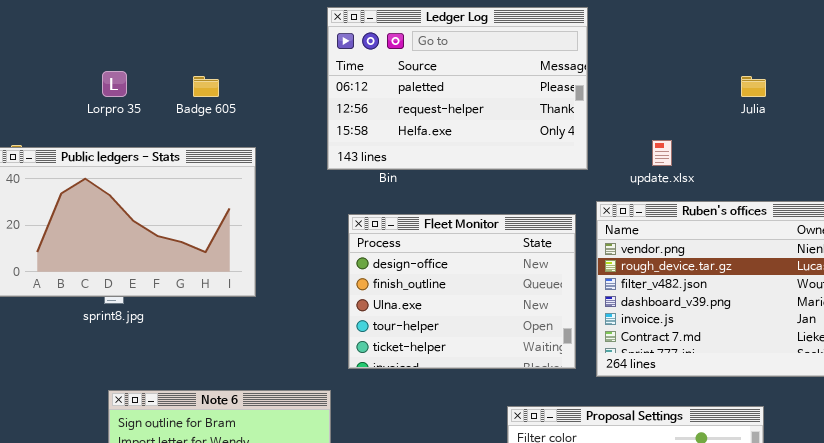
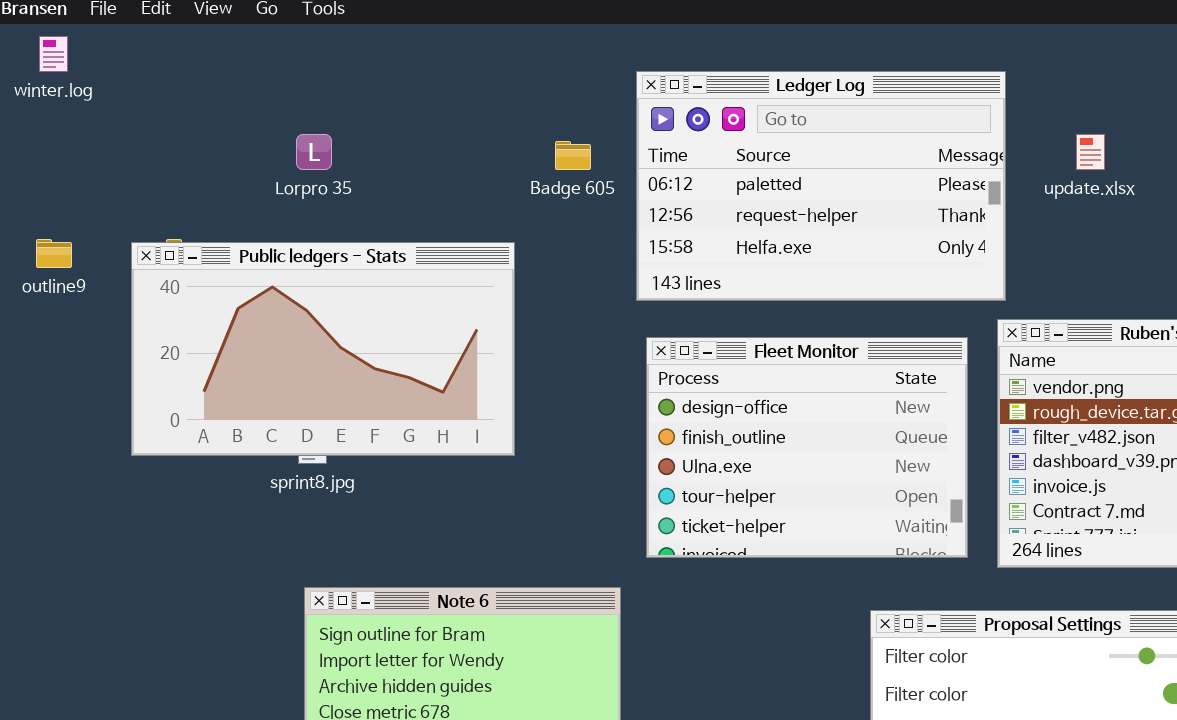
Ledger Log: [327,7,588,170] -> [636,71,1006,301], moved
Badge 605: [193,76,219,97] -> [555,141,591,170], moved
update.xlsx: [652,140,672,166] -> [1076,134,1105,170], moved

